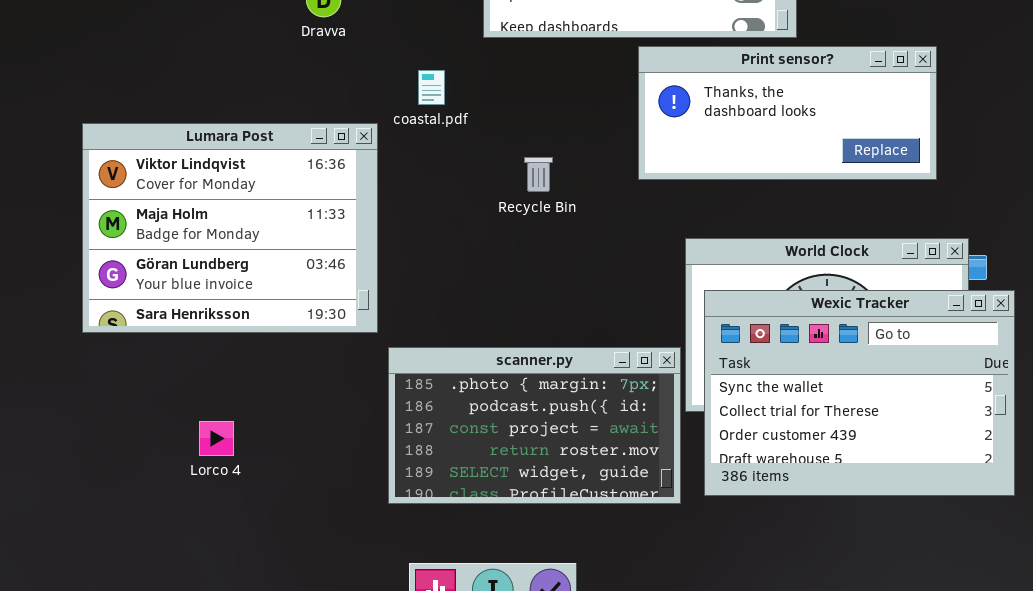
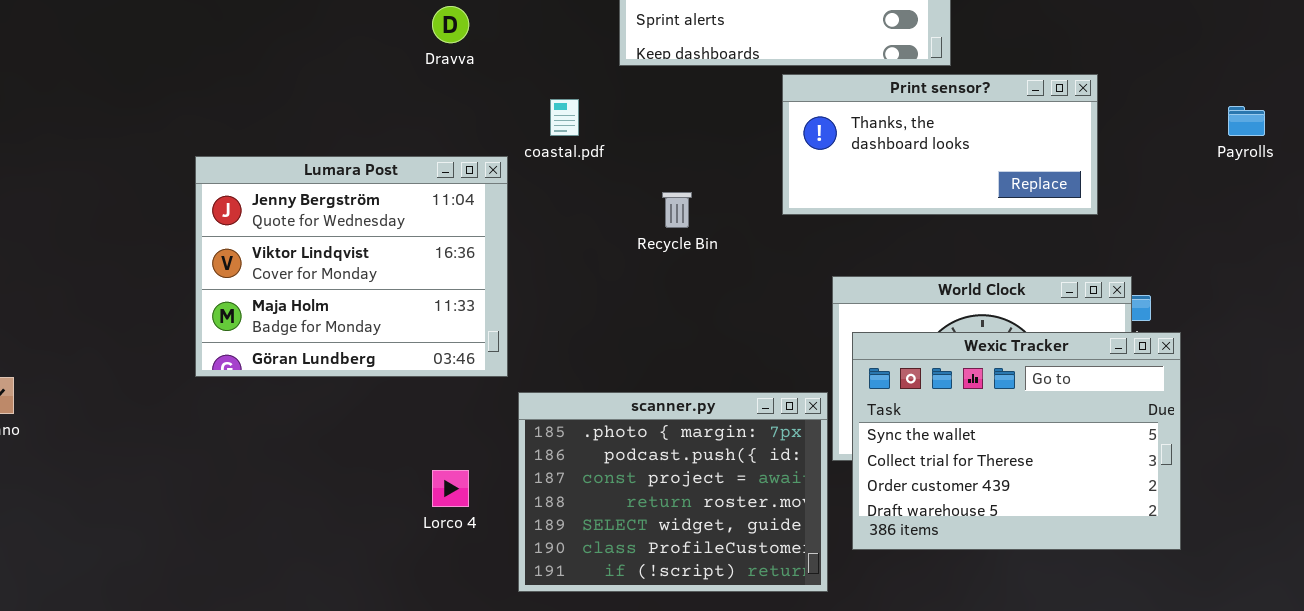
Lumara Post: [82,123,378,333] -> [195,156,508,377], scrolled up 1 row
scanner.py: [388,347,681,504] -> [518,392,828,592], resized
Lorco 4: [199,421,234,456] -> [432,470,469,507], moved

